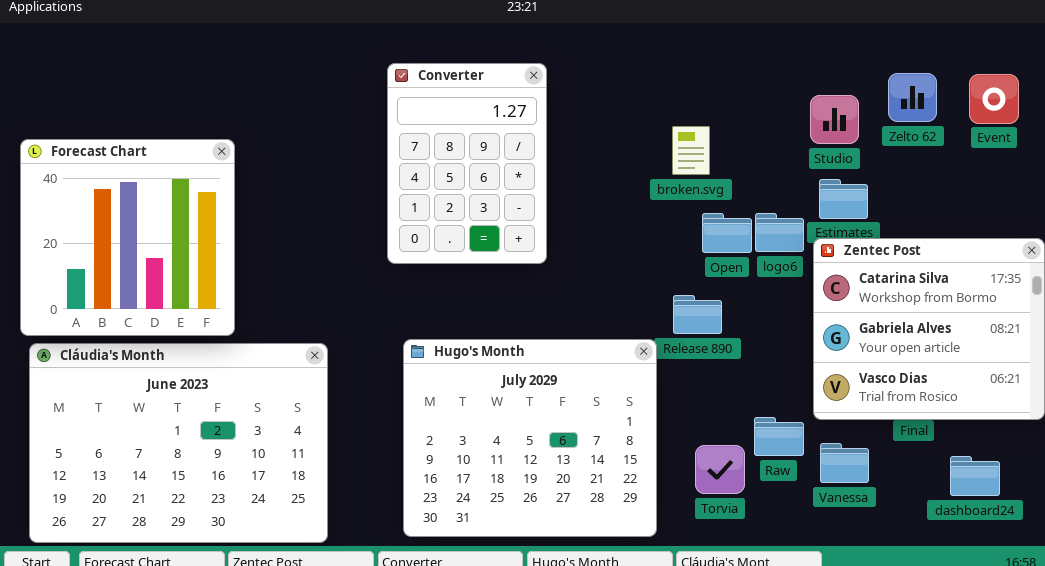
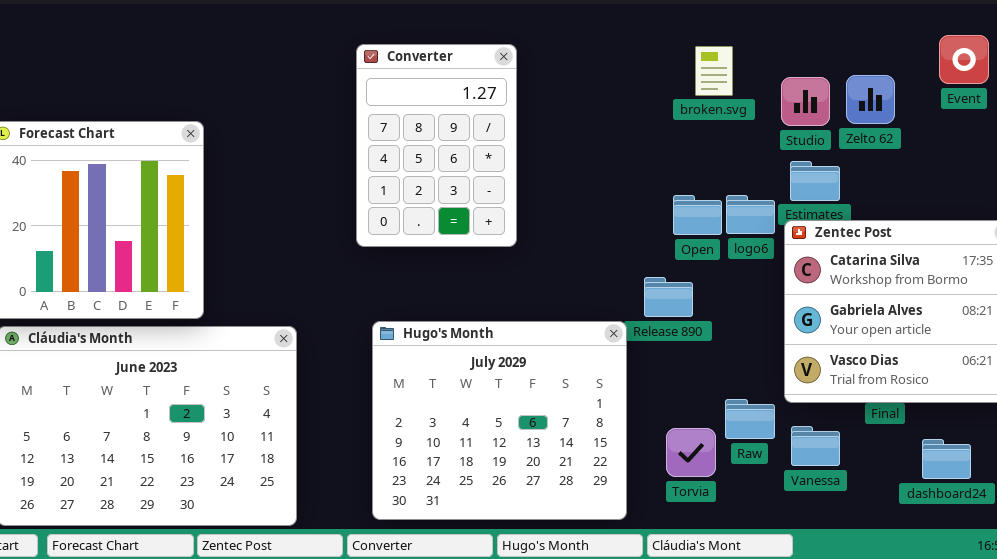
Zelto 62: [888,73,937,122] -> [846,75,895,124], moved
Event: [969,74,1019,124] -> [939,35,989,84], moved
broken.svg: [672,126,710,175] -> [695,46,733,96], moved

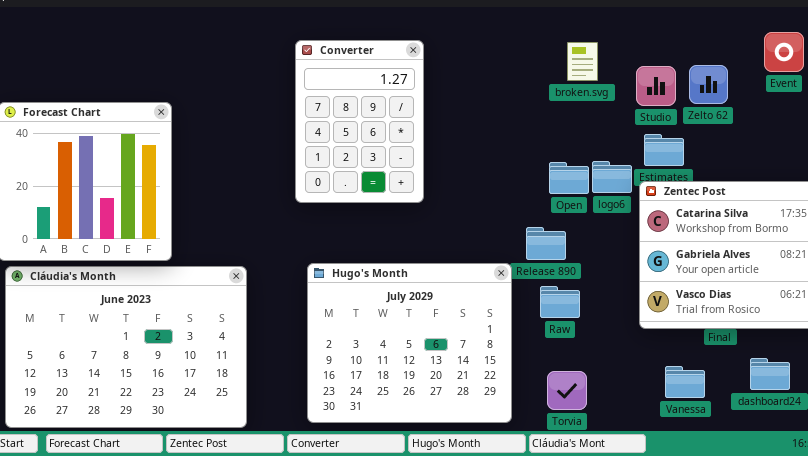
Raw: [725,399,775,439] -> [540,286,580,318], moved
Vanessa: [791,426,840,466] -> [665,366,705,398], moved
Torvia: [666,428,716,477] -> [547,371,587,410], moved

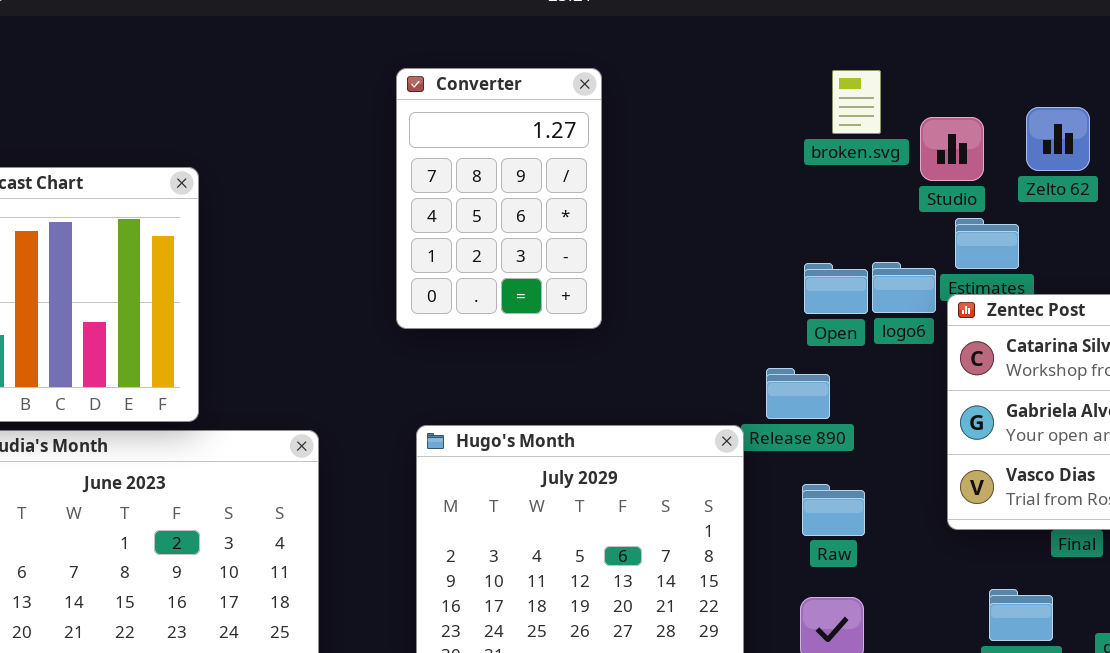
Studio: [636,66,676,106] -> [920,117,984,181], moved
Raw: [540,286,580,318] -> [802,484,865,536], moved

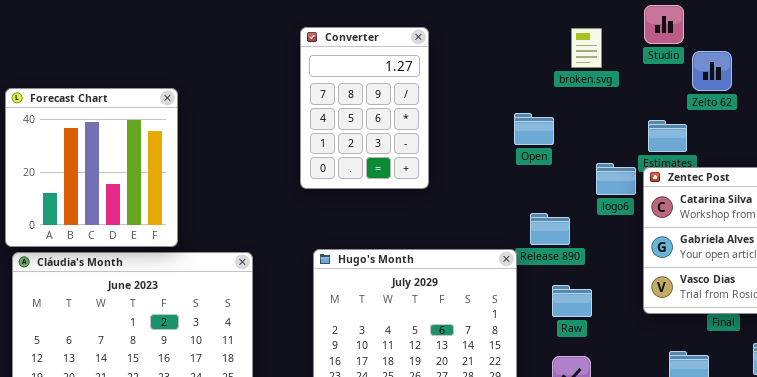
Studio: [920,117,984,181] -> [644,5,684,44], moved
logo6: [872,262,936,313] -> [596,163,636,195], moved
Open: [804,263,868,314] -> [514,113,554,145], moved

